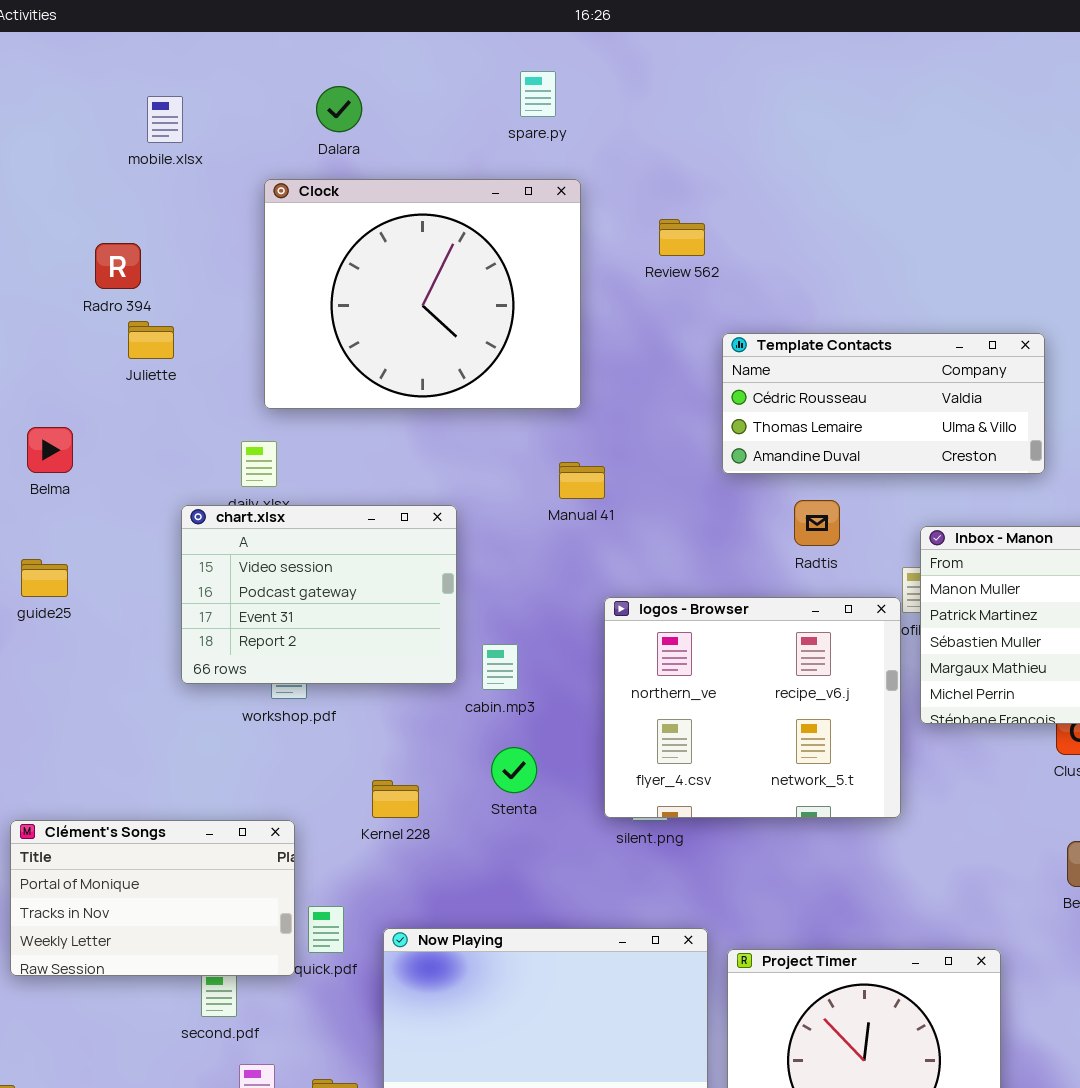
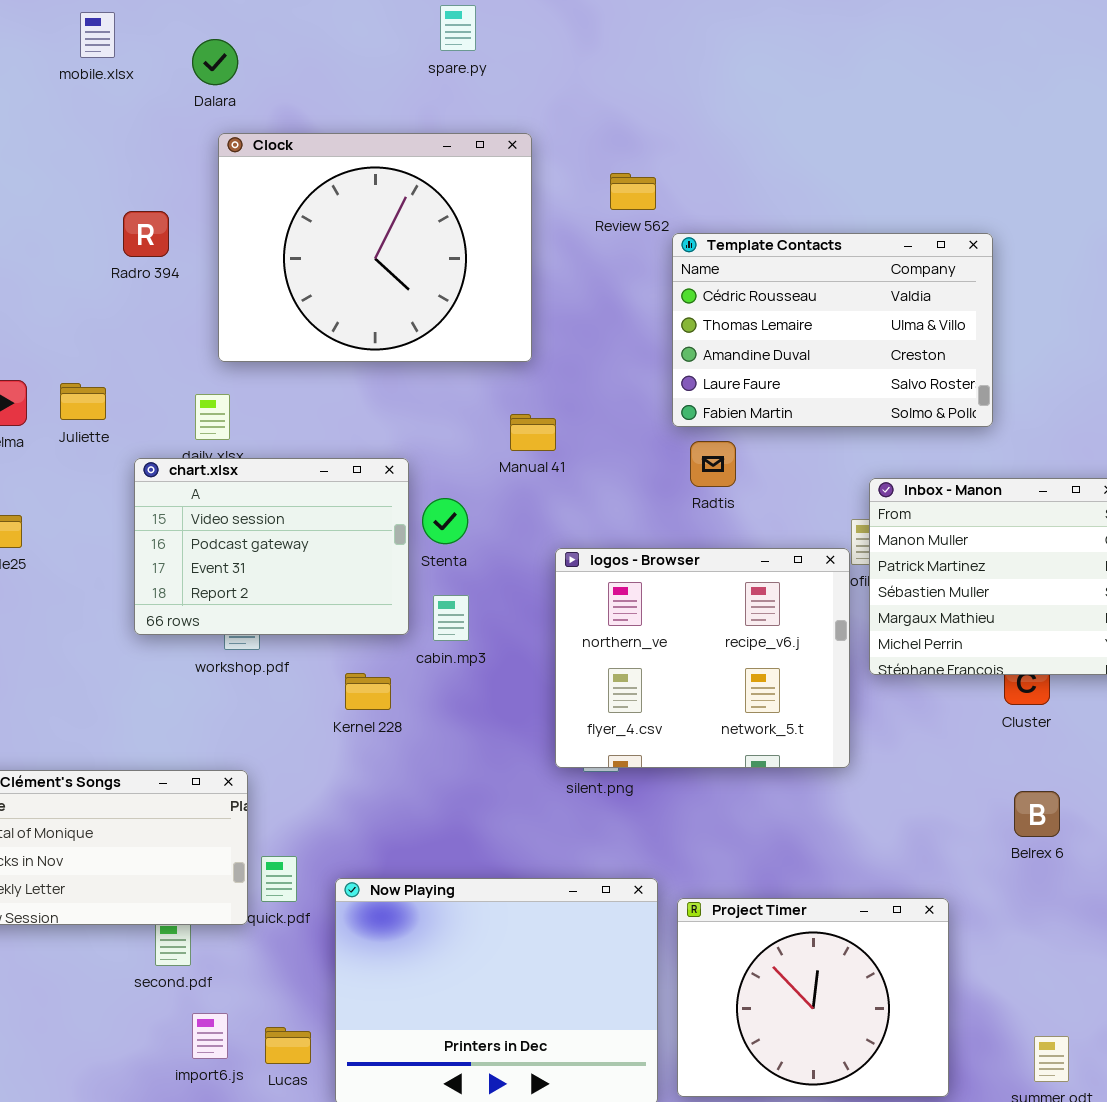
spare.py: [520,71,556,117] -> [440,5,476,51], moved
Dalara: [316,86,362,132] -> [192,39,238,85], moved
mobile.xlsx: [147,96,183,143] -> [80,12,115,58], moved
Radro 394: [95,243,141,289] -> [123,211,169,257], moved
Juliette: [128,321,174,359] -> [60,383,106,420], moved
Template Contacts: [722,333,1045,474] -> [672,233,993,427], resized
Radtis: [794,500,840,546] -> [690,441,736,487], moved
Stenta: [491,747,537,793] -> [422,498,468,544], moved
Kernel 228: [372,780,419,818] -> [345,673,391,710], moved

